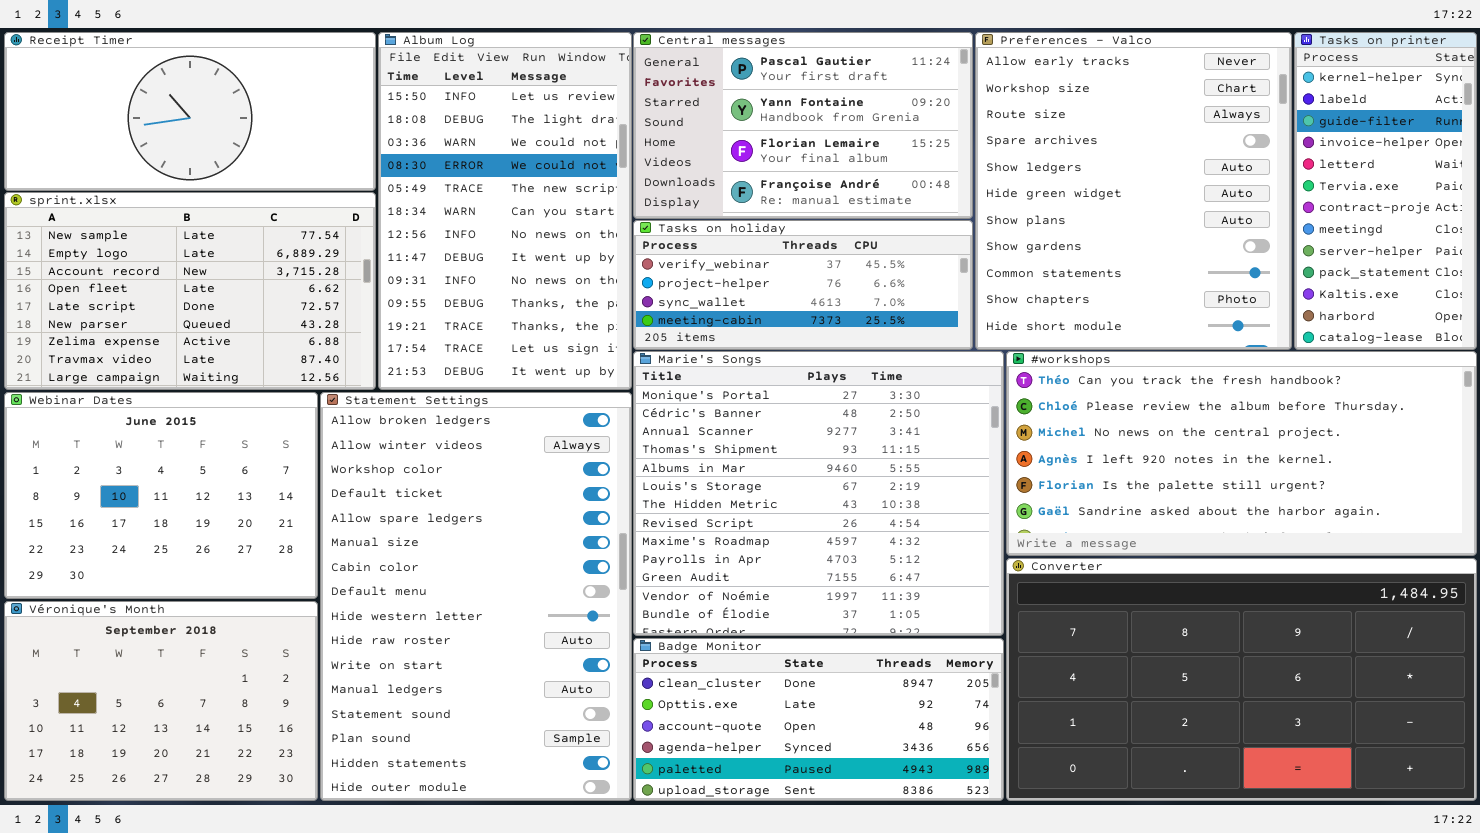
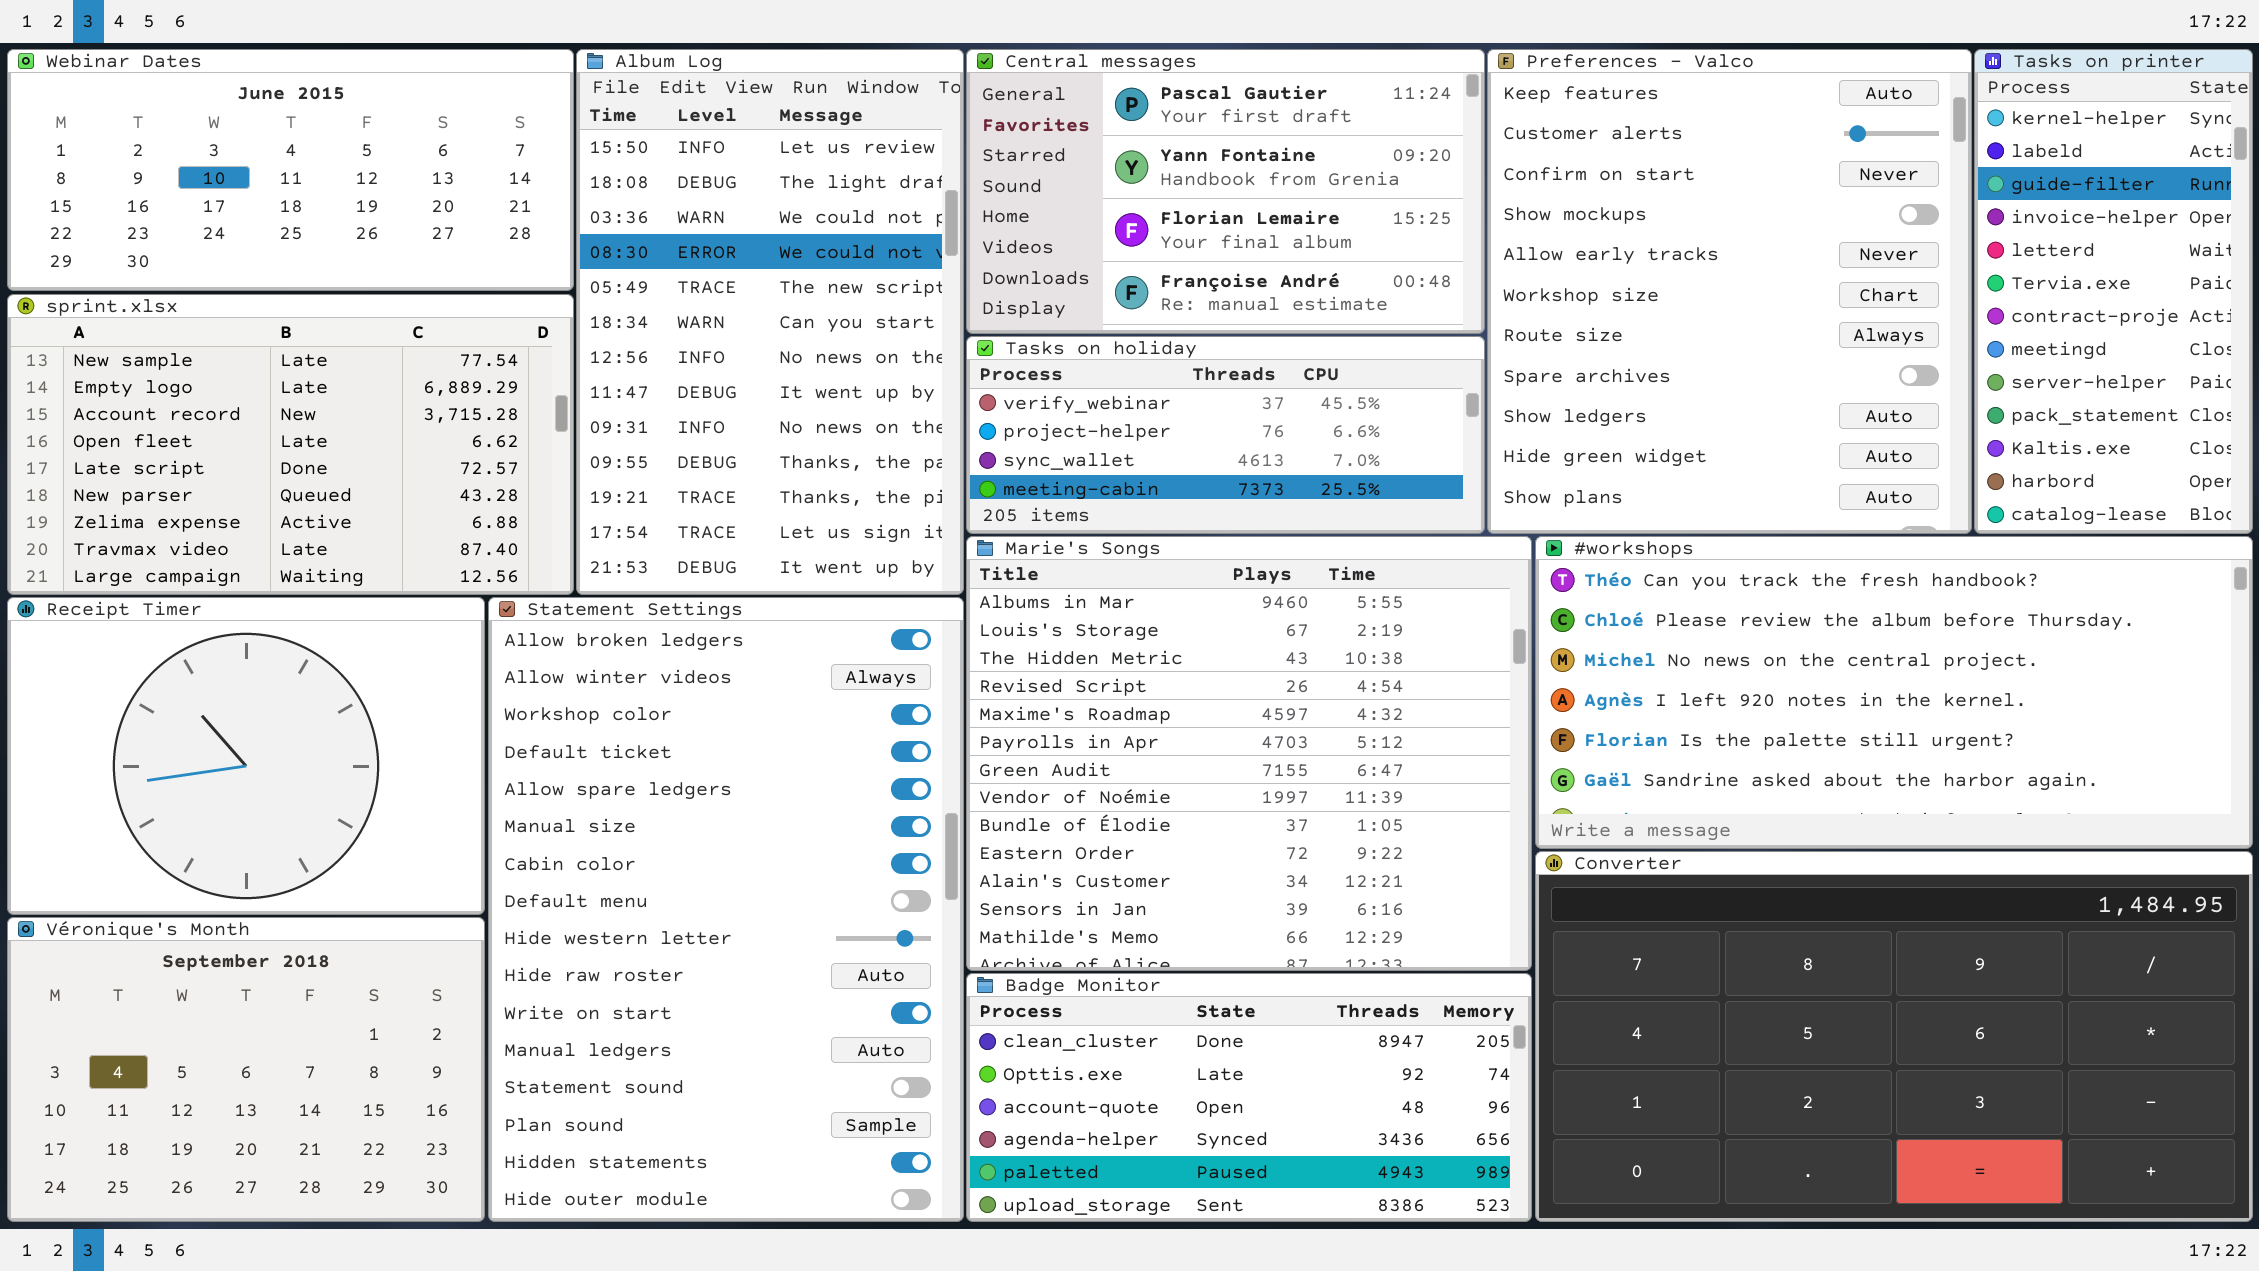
Receipt Timer: [4,32,376,191] -> [7,597,485,915], moved, resized
Preferences - Valco: [975,32,1292,350] -> [1487,49,1972,534], scrolled up 4 rows
Marie's Songs: [633,351,1004,636] -> [966,536,1532,971], scrolled down 4 rows
Webinar Dates: [4,392,318,599] -> [7,49,574,291], moved, resized

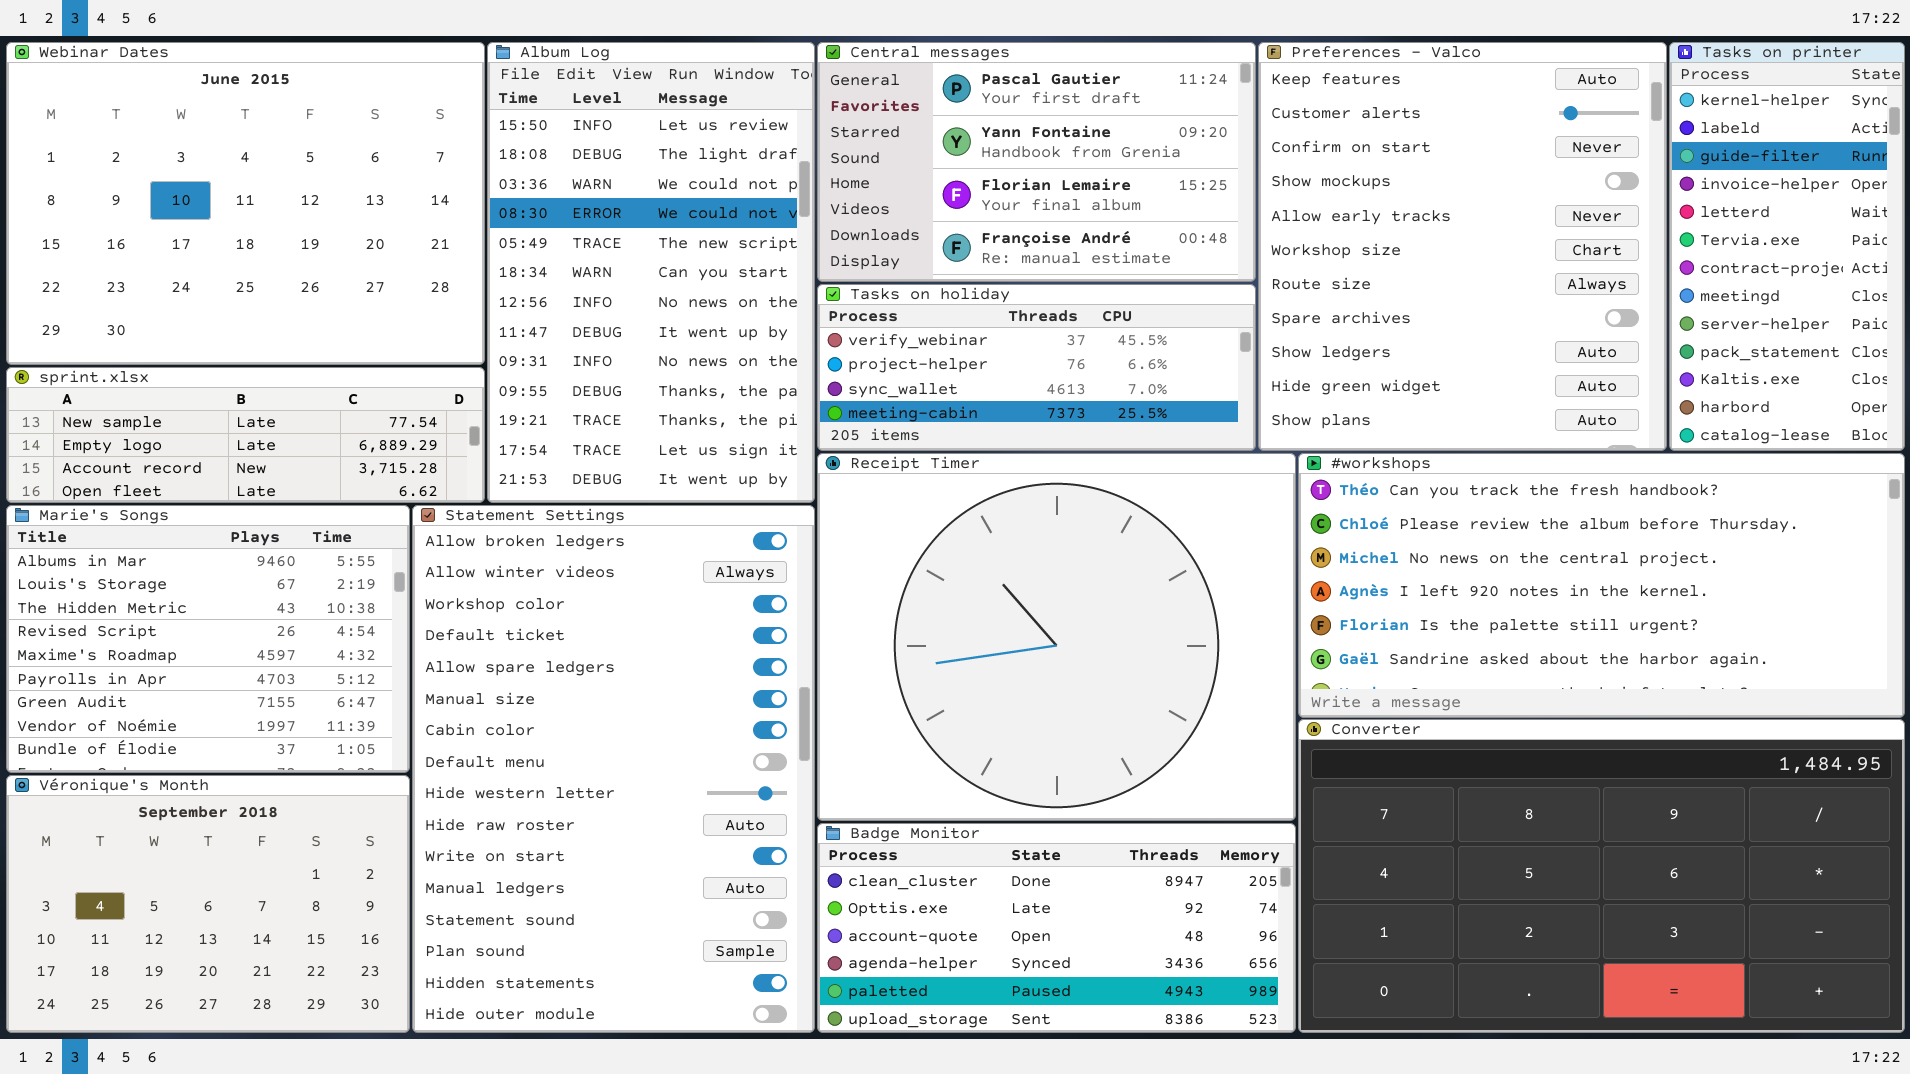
Webinar Dates: [7,49,574,291] -> [6,42,485,365], resized
sprint.xlsx: [7,294,574,595] -> [6,367,485,503], resized
Marie's Songs: [966,536,1532,971] -> [6,505,410,773], moved, resized
Receipt Timer: [7,597,485,915] -> [817,453,1296,821], moved, resized

